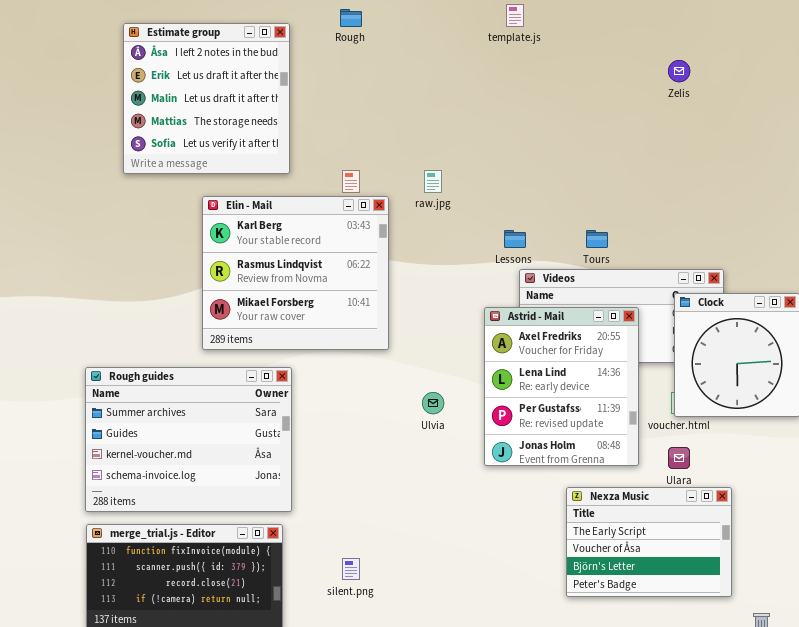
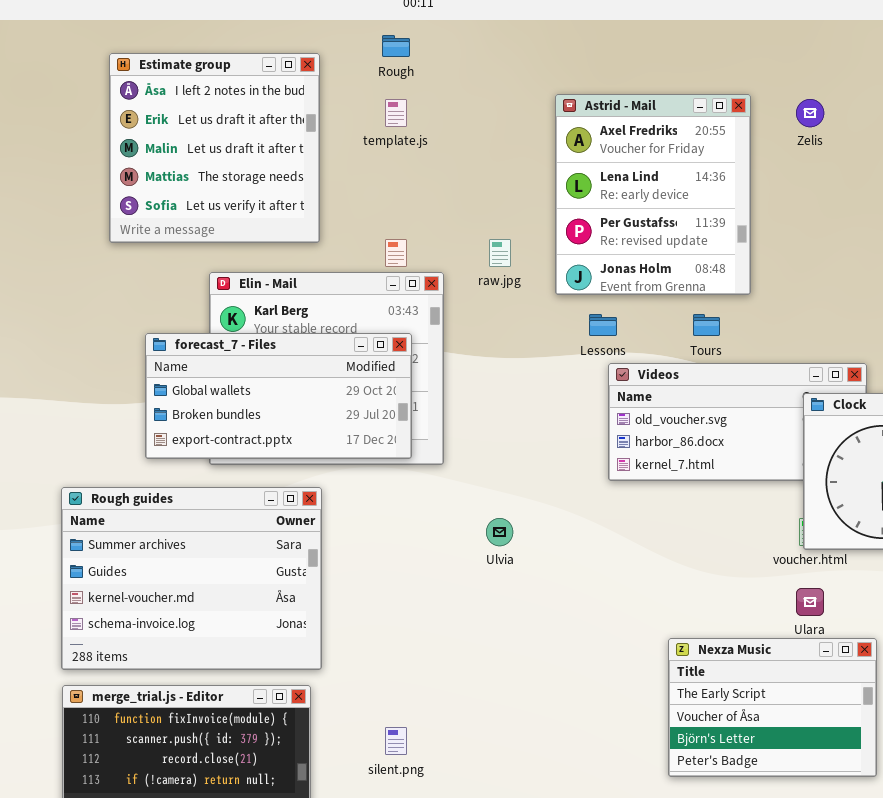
template.js: [506,4,524,27] -> [385,99,407,127], moved
forecast_7 - Files: none -> [145,333,412,459], opened
Astrid - Mail: [484,307,639,466] -> [555,94,751,295], moved

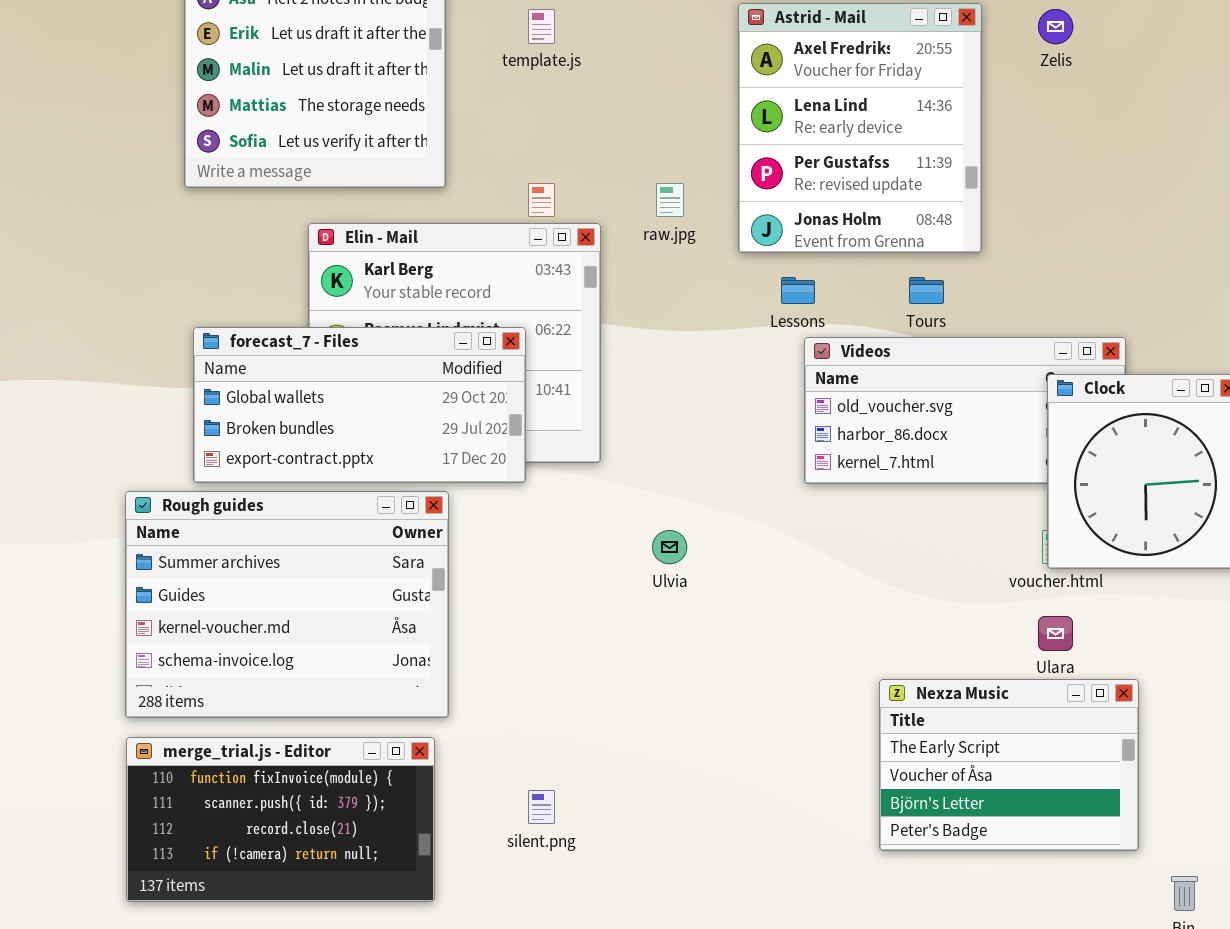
forecast_7 - Files: [145,333,412,459] -> [193,327,526,483], moved

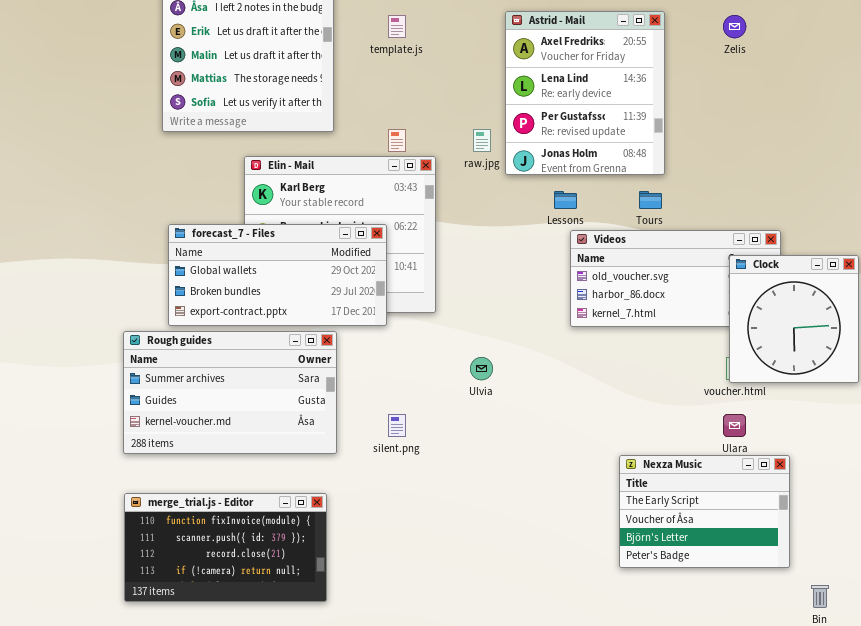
Astrid - Mail: [738,3,982,253] -> [505,11,665,175], moved
Rough guides: [125,491,449,718] -> [123,331,337,454], resized
silent.png: [528,790,555,824] -> [388,414,406,437], moved

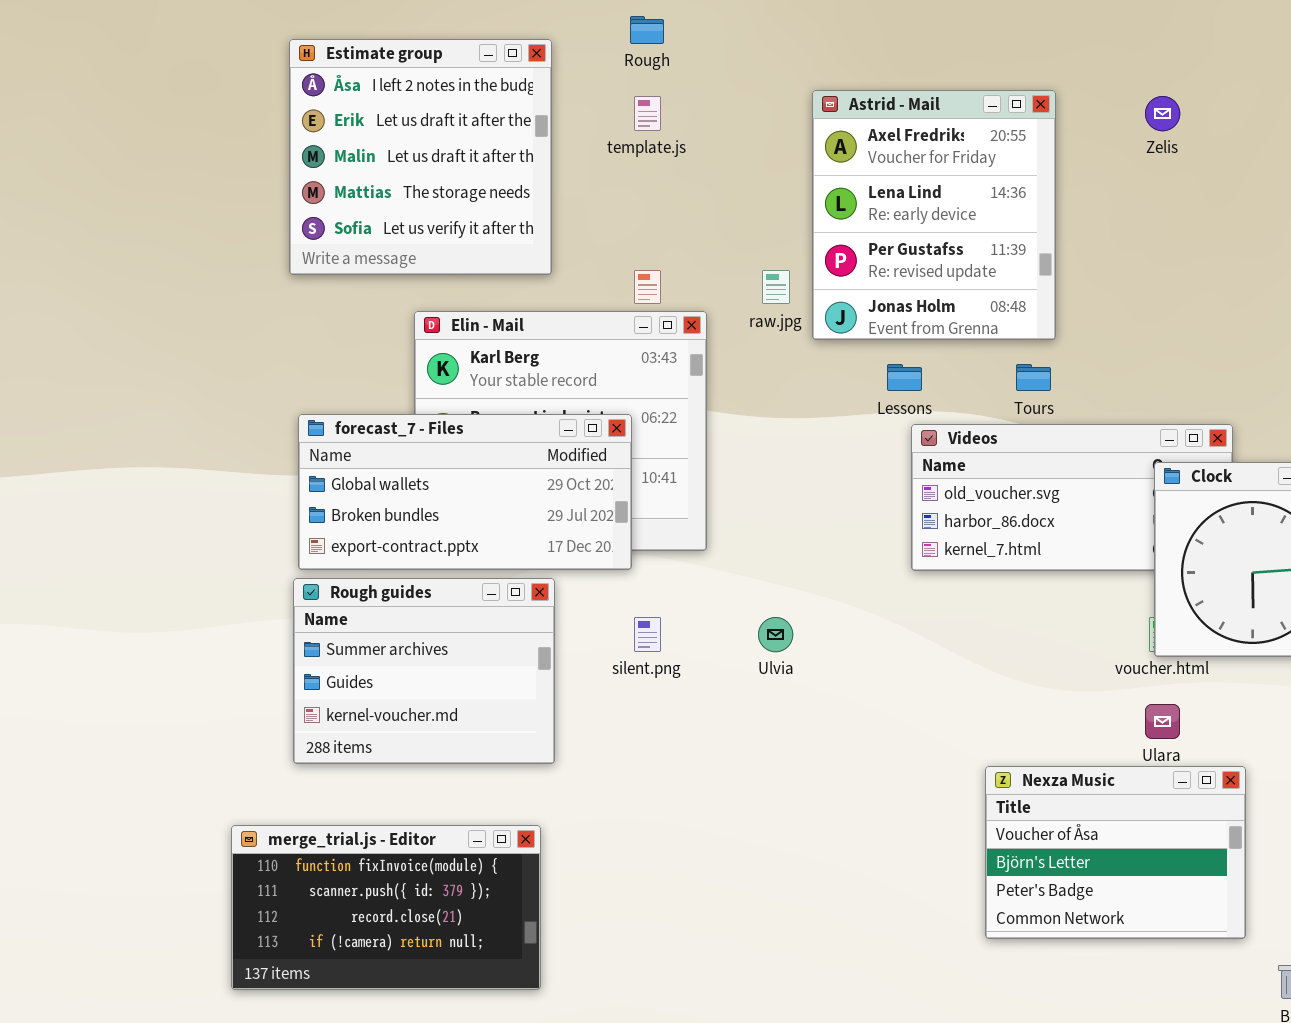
Rough guides: [123,331,337,454] -> [293,578,555,764], resized
silent.png: [388,414,406,437] -> [634,617,661,652], moved
Nexza Music: [619,455,790,568] -> [985,766,1246,939], scrolled down 1 row

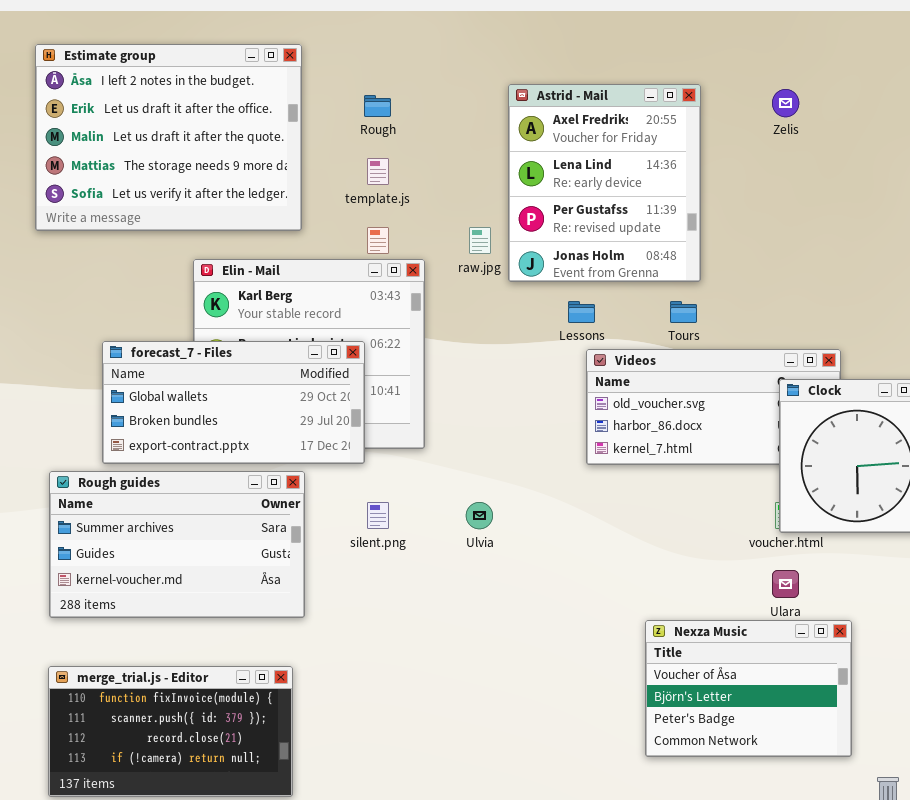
Rough: [630,16,664,44] -> [364,95,391,117], moved
Estimate group: [289,39,552,275] -> [35,44,302,231], resized
template.js: [634,96,661,131] -> [367,158,389,185], moved
Rough guides: [293,578,555,764] -> [49,471,305,618], resized

